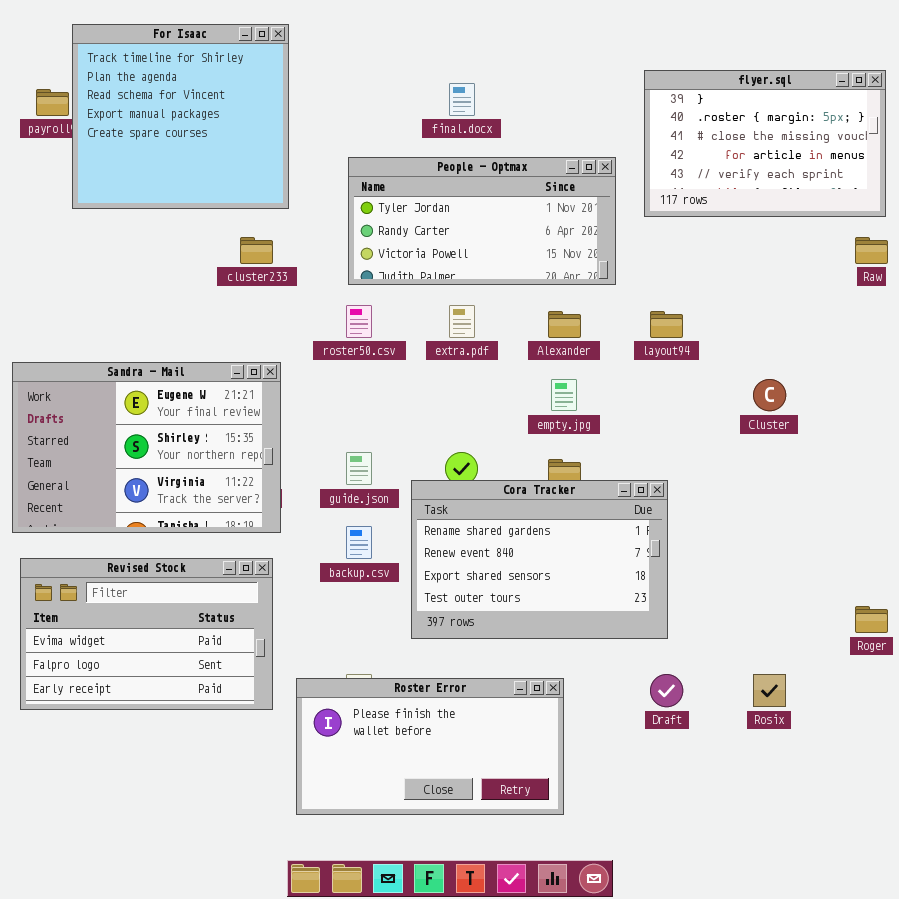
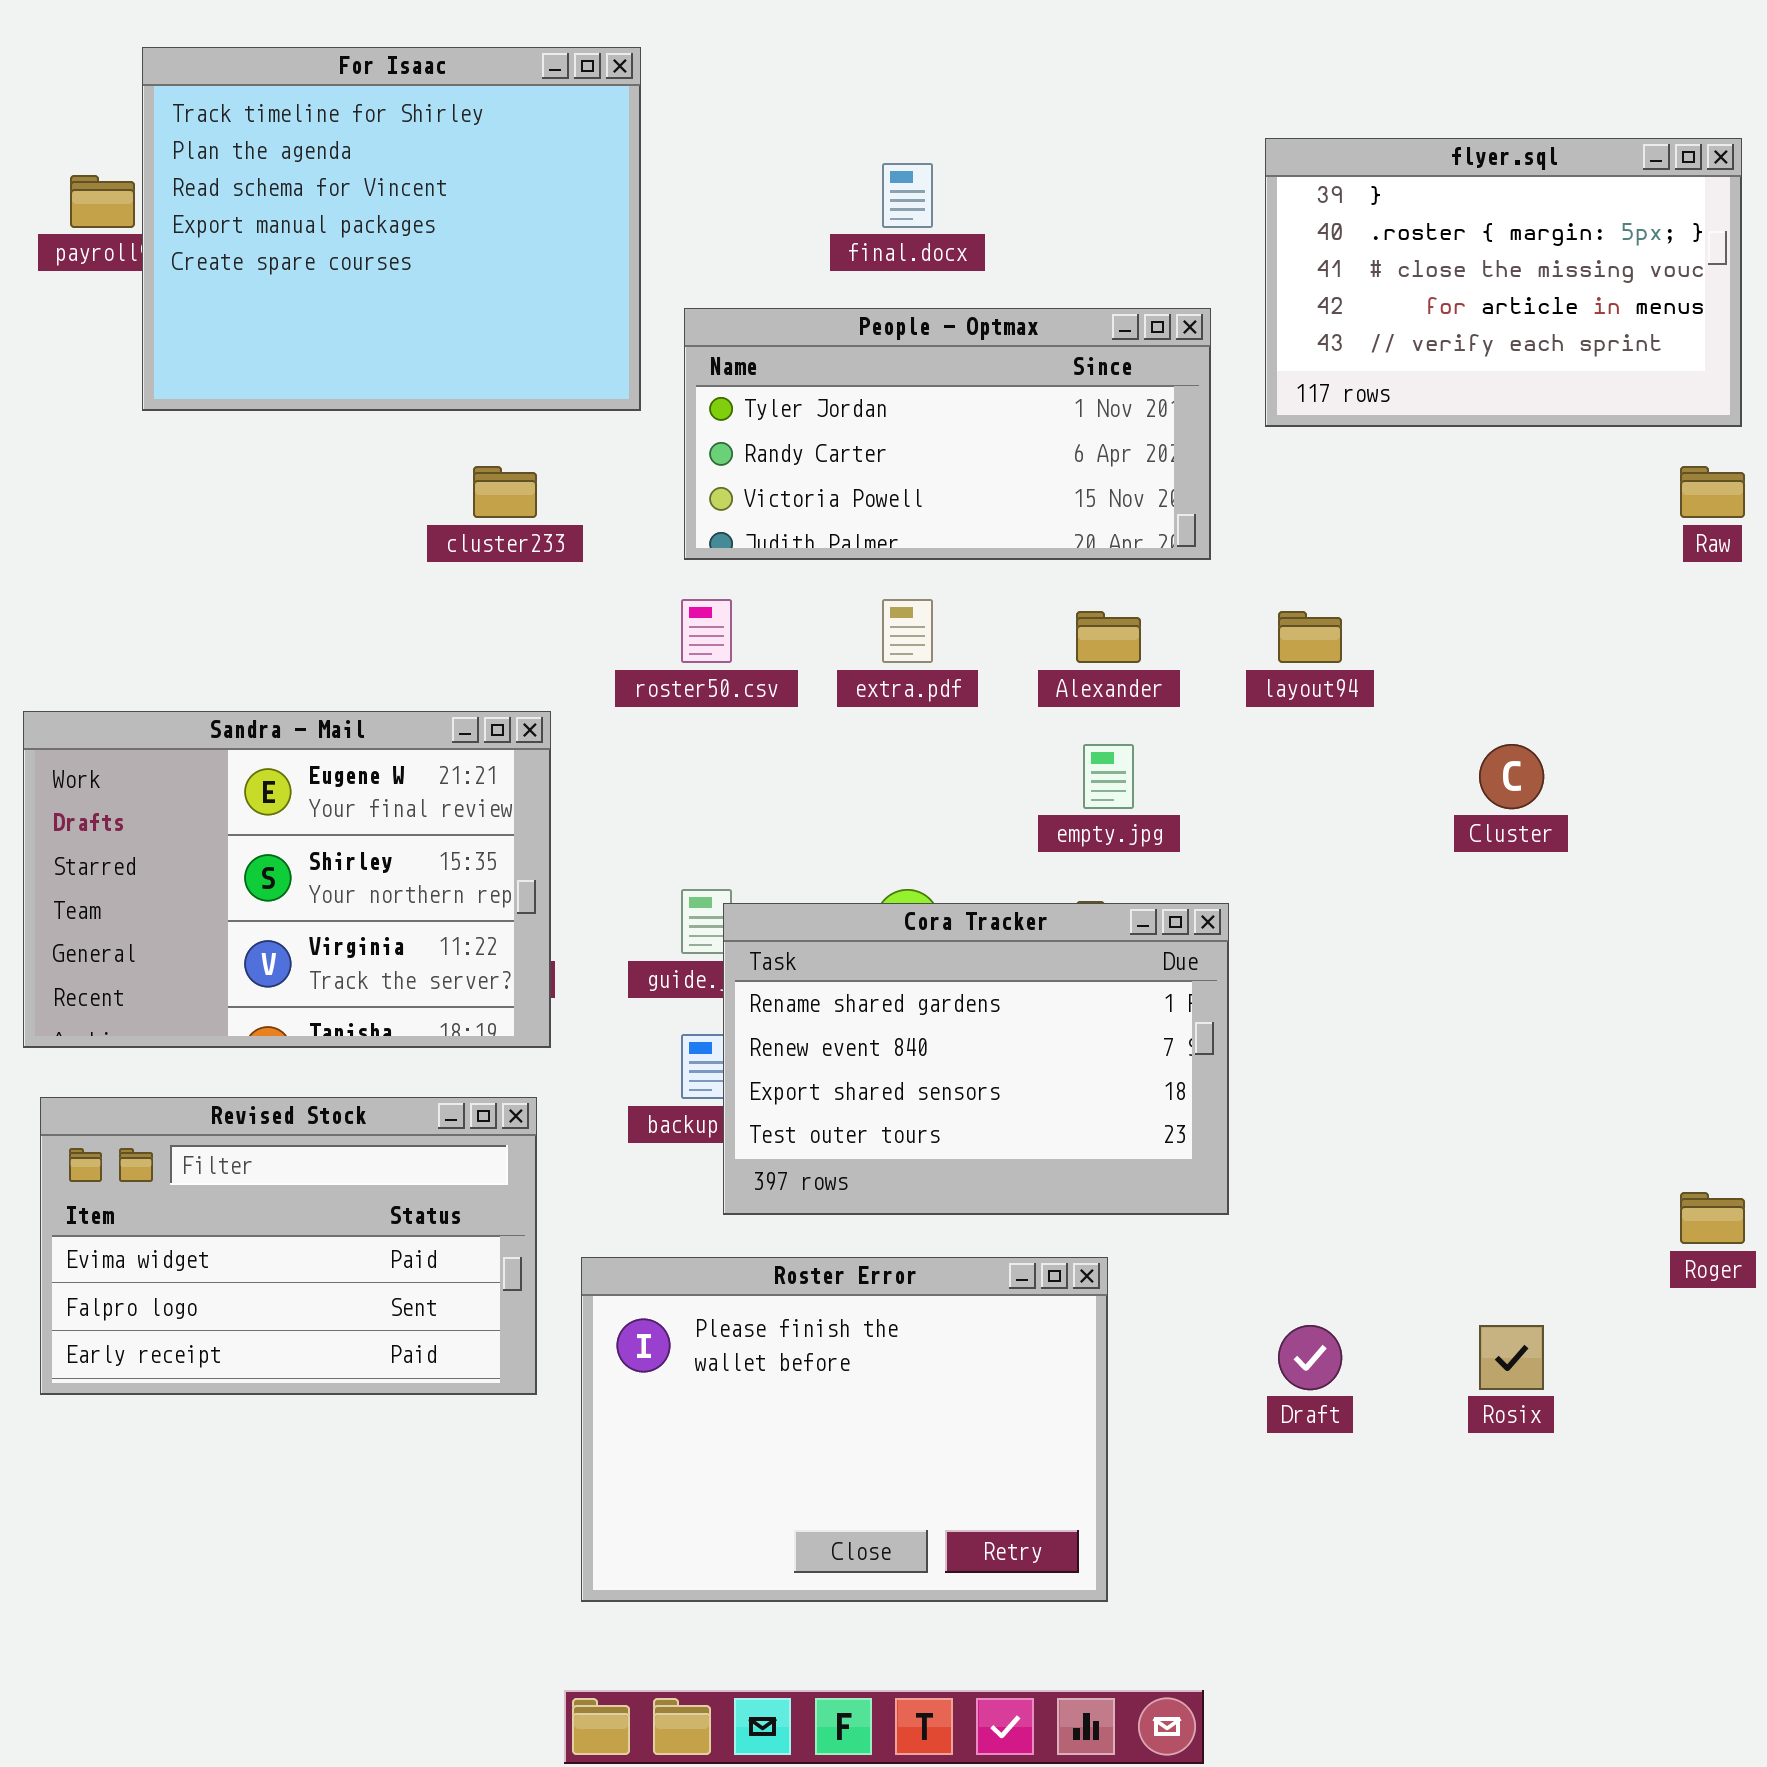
For Isaac: [72,24,289,209] -> [142,47,641,411], resized
Cora Tracker: [411,480,668,639] -> [723,903,1229,1215], moved
Roster Error: [296,678,564,815] -> [581,1257,1108,1602], resized

